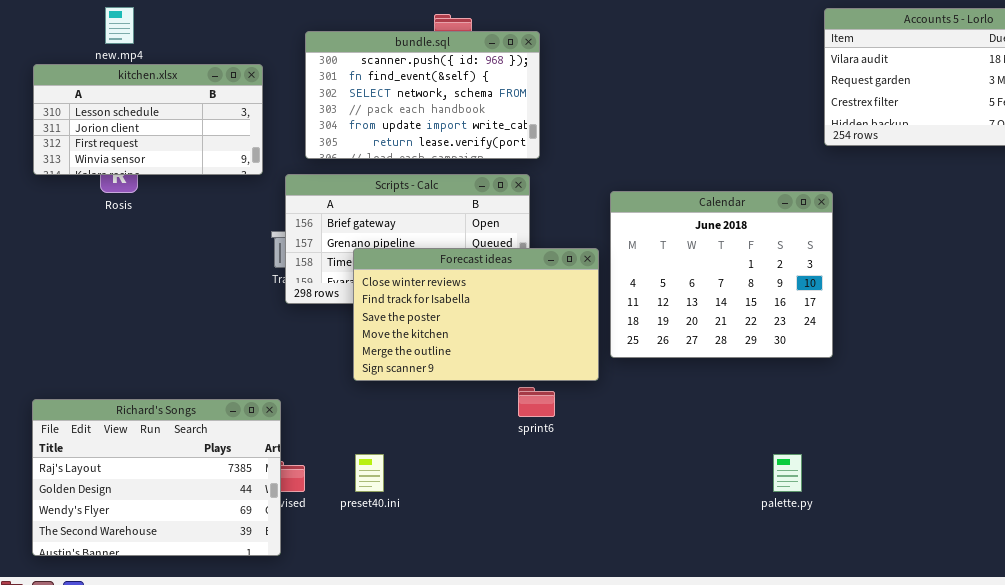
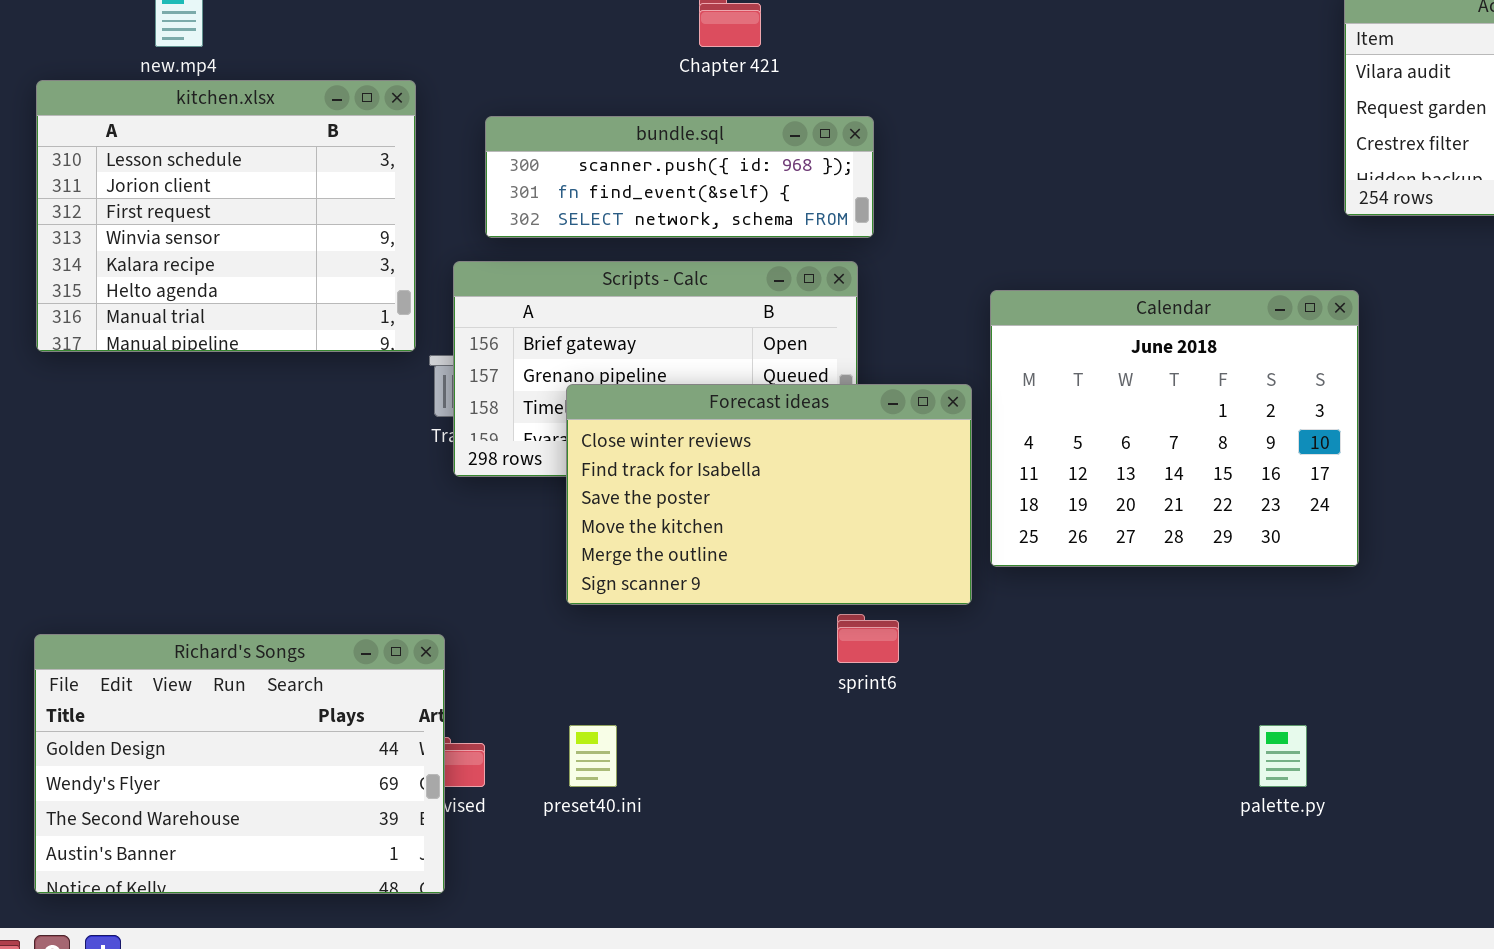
bundle.sql: [305,31,540,159] -> [485,116,874,238], resized
kitchen.xlsx: [33,64,263,175] -> [36,80,416,352], resized
Richard's Songs: [32,399,281,556] -> [34,634,445,894], scrolled down 1 row

